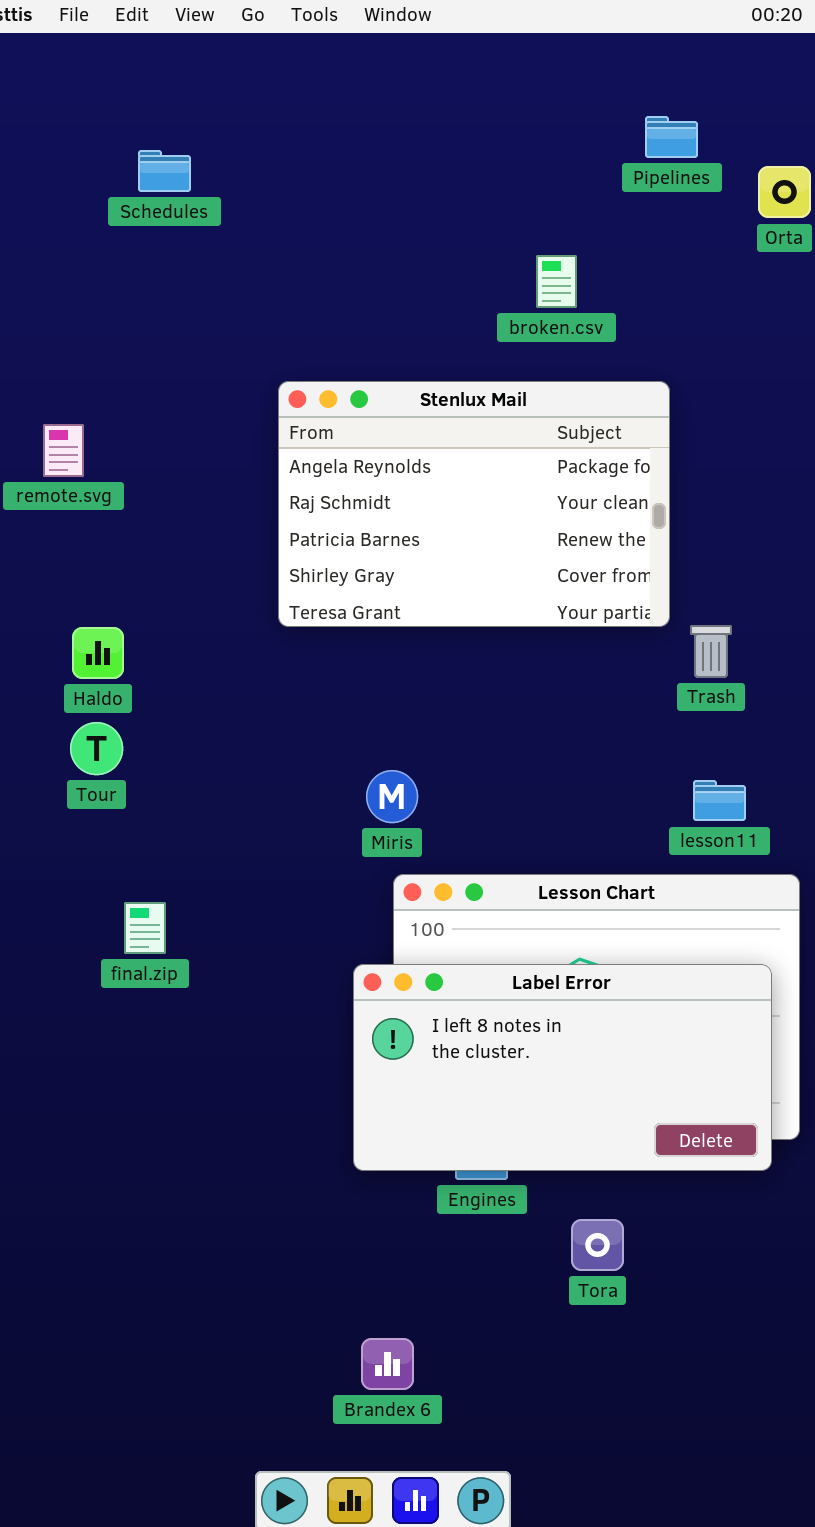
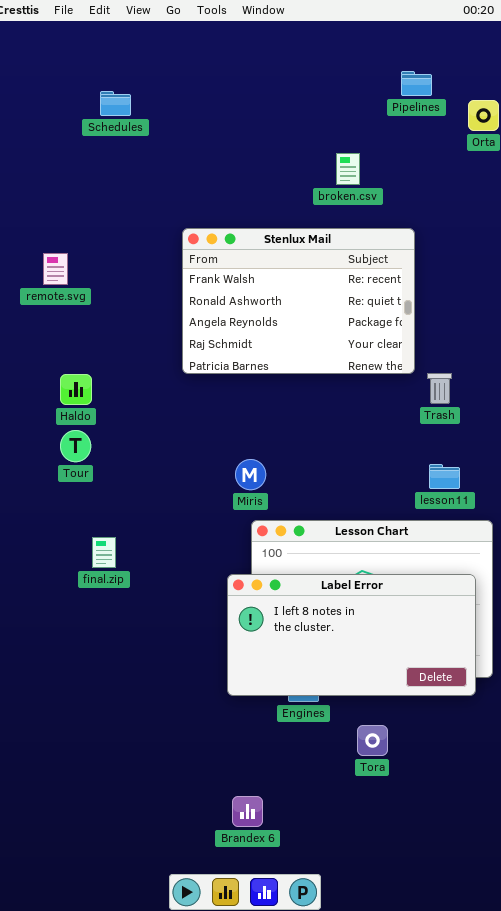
Stenlux Mail: [278,381,670,627] -> [182,228,415,374], scrolled up 2 rows

